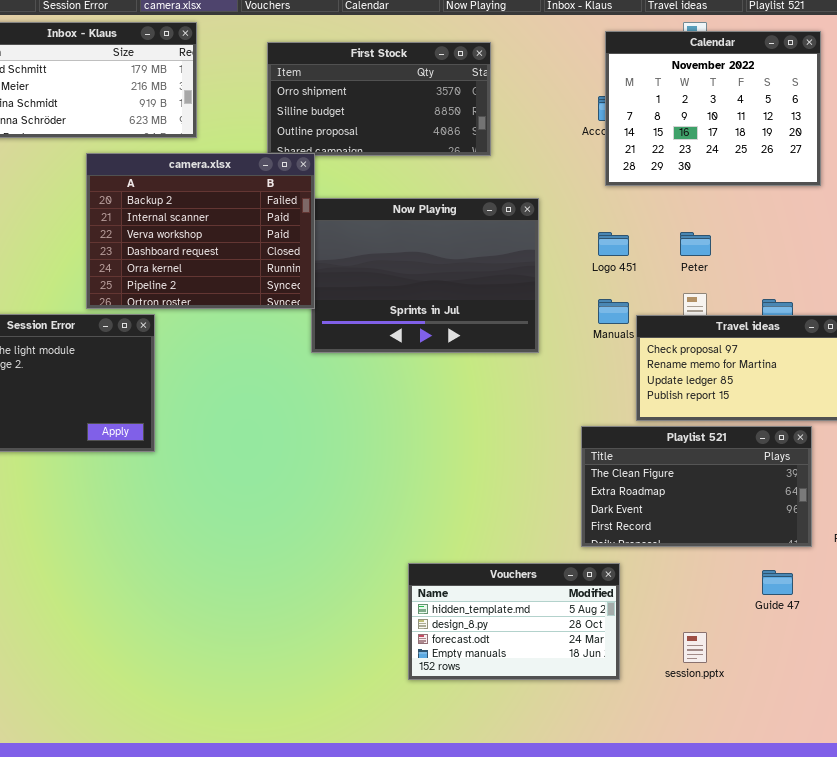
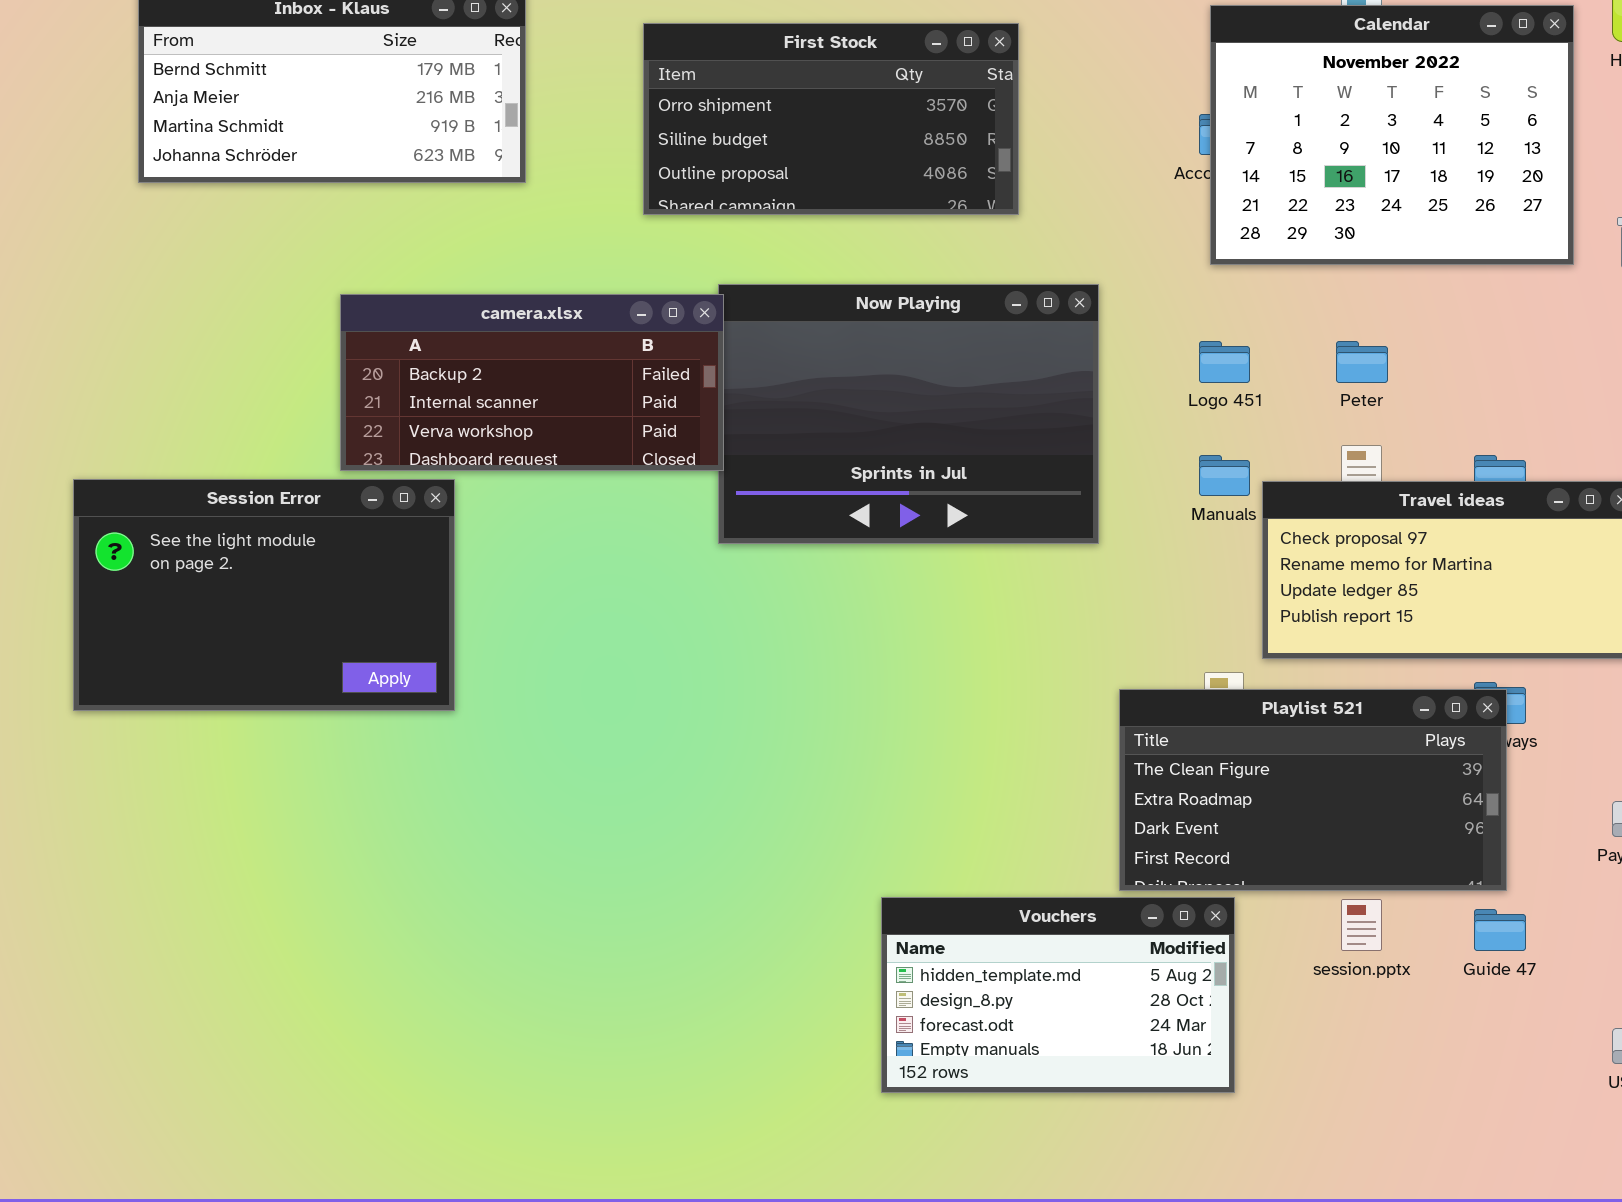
camera.xlsx: [86,153,315,309] -> [340,294,724,471], resized
Playlist 521: [581,426,812,547] -> [1119,689,1507,891], moved
session.pptx: [683,632,707,663] -> [1341,899,1382,951], moved

